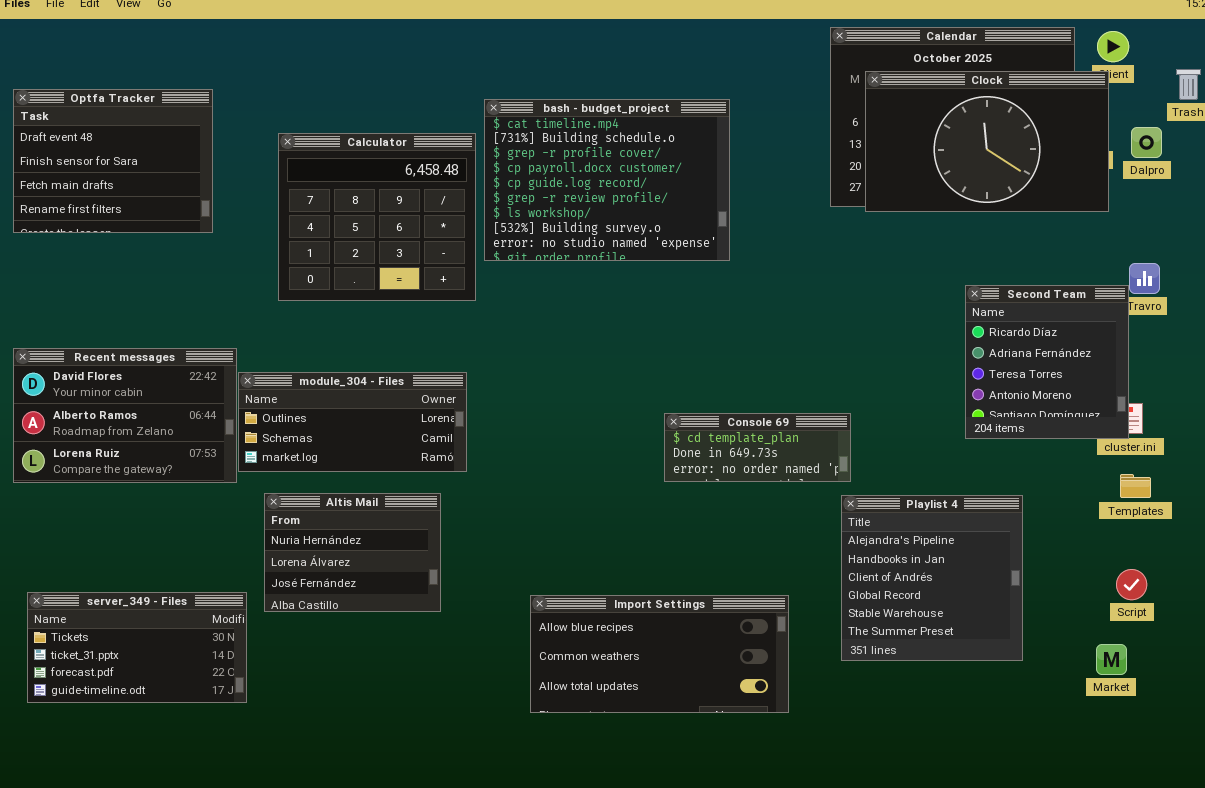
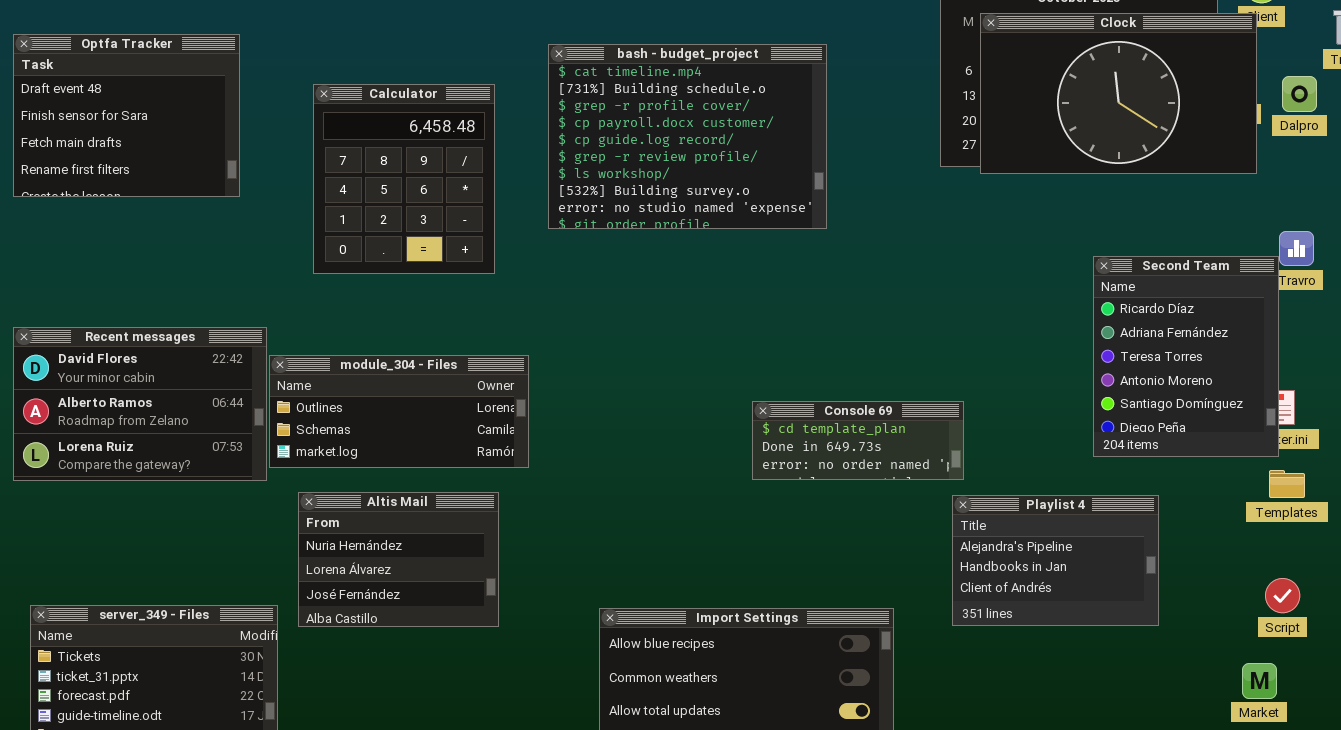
Calculator: [278,133,476,301] -> [313,84,495,274], resized
Second Team: [965,285,1129,439] -> [1093,256,1279,457], resized
Playlist 4: [841,495,1023,661] -> [952,495,1159,626], resized

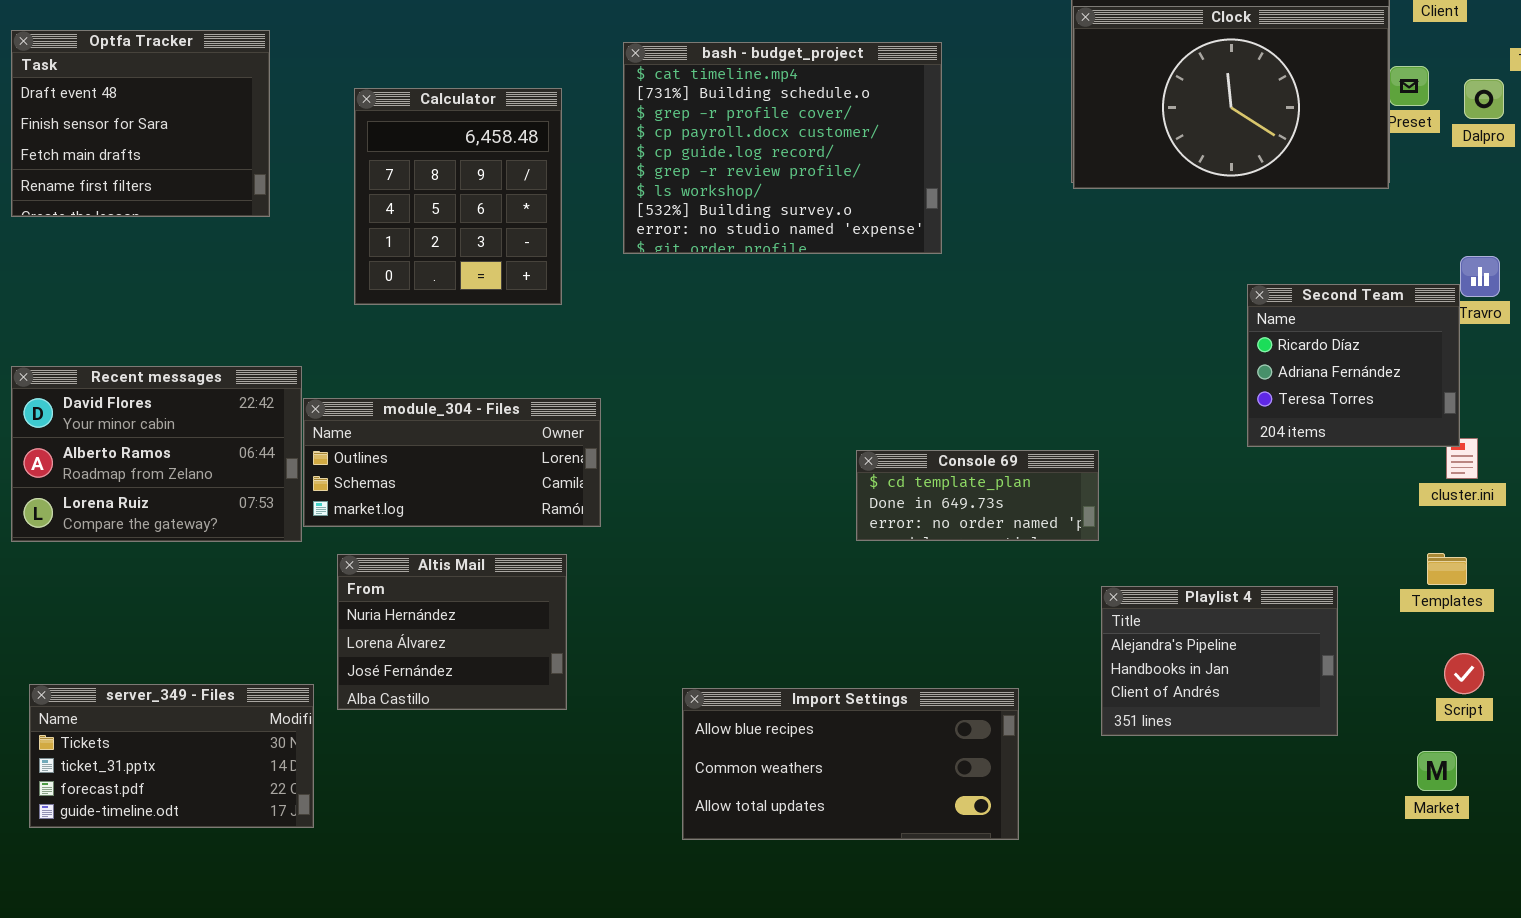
Clock: [980,13,1257,174] -> [1073,6,1389,189], moved
Second Team: [1093,256,1279,457] -> [1247,284,1460,447], resized
Templates: [1269,470,1305,498] -> [1427,553,1467,585], moved
Playlist 4: [952,495,1159,626] -> [1101,586,1338,736], moved

